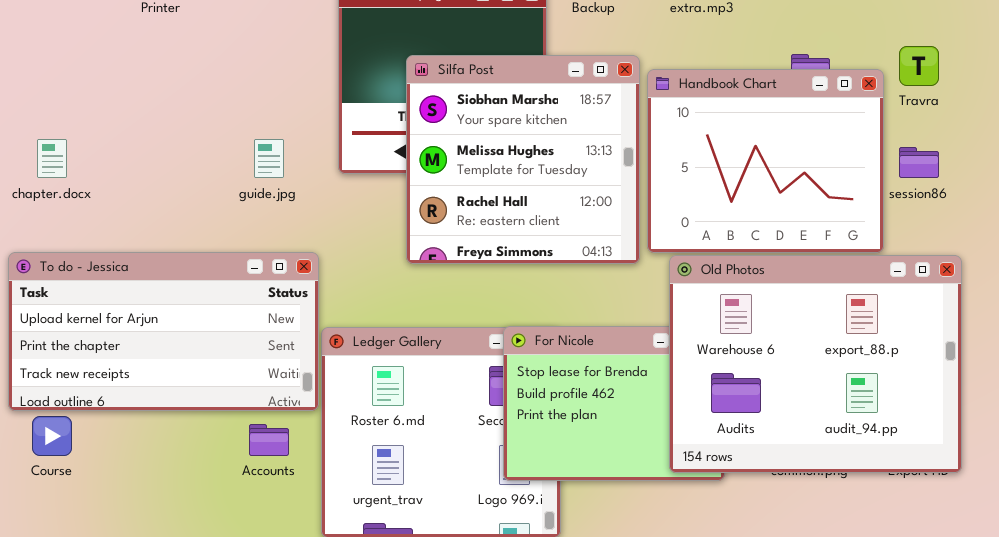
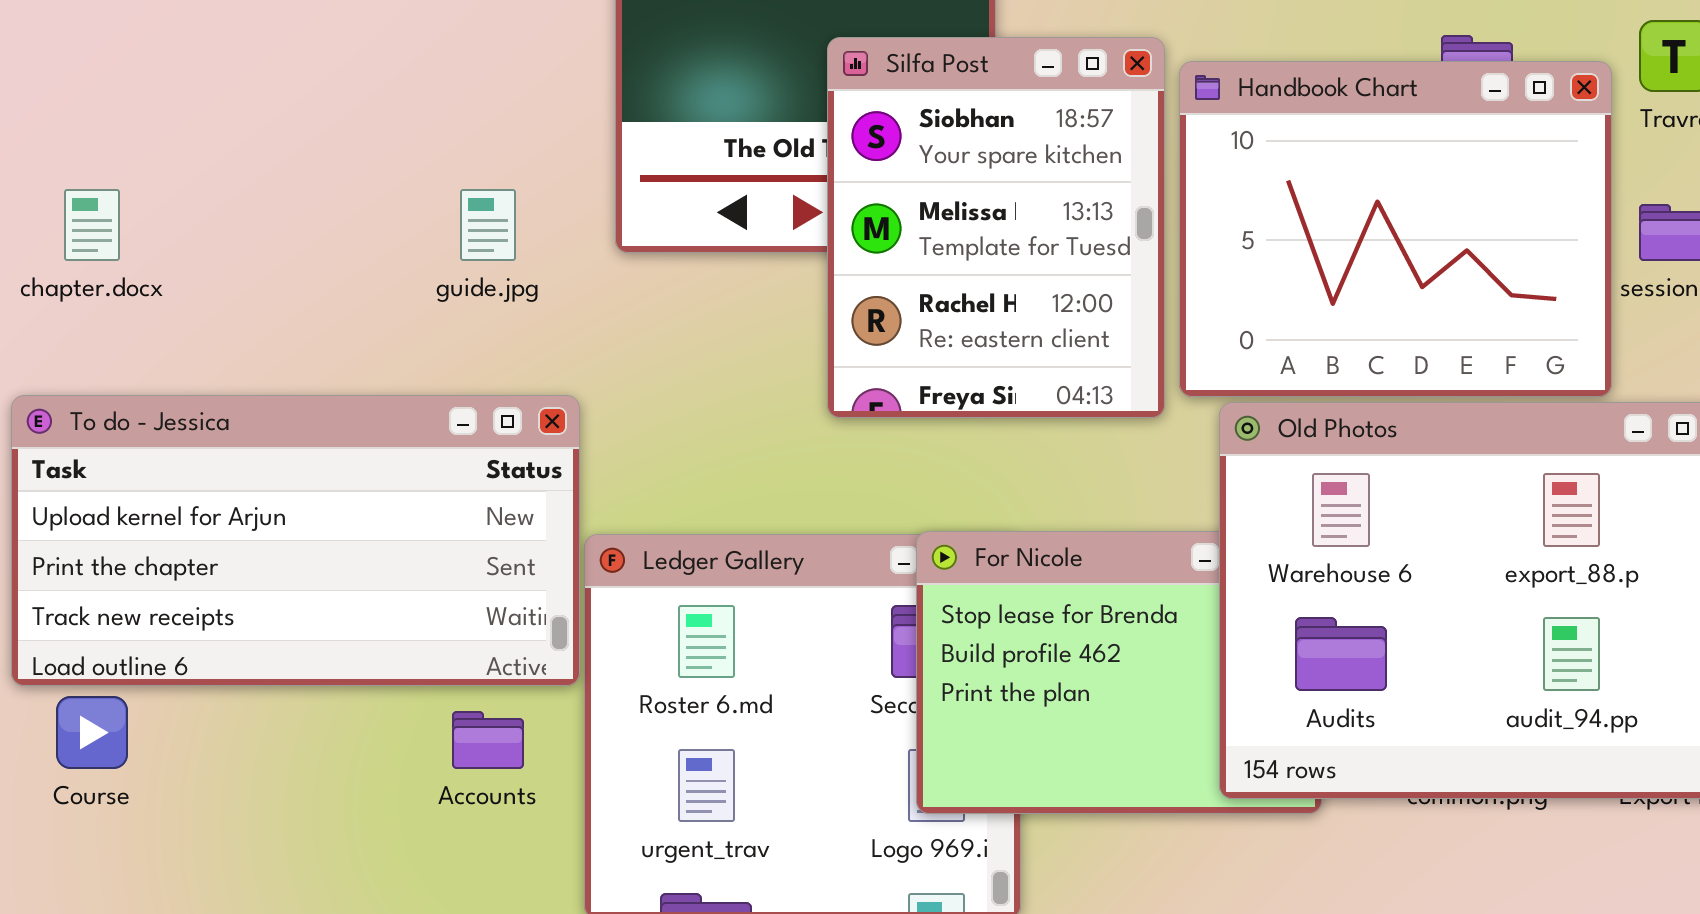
Silfa Post: [406,55,640,264] -> [827,37,1165,418], resized

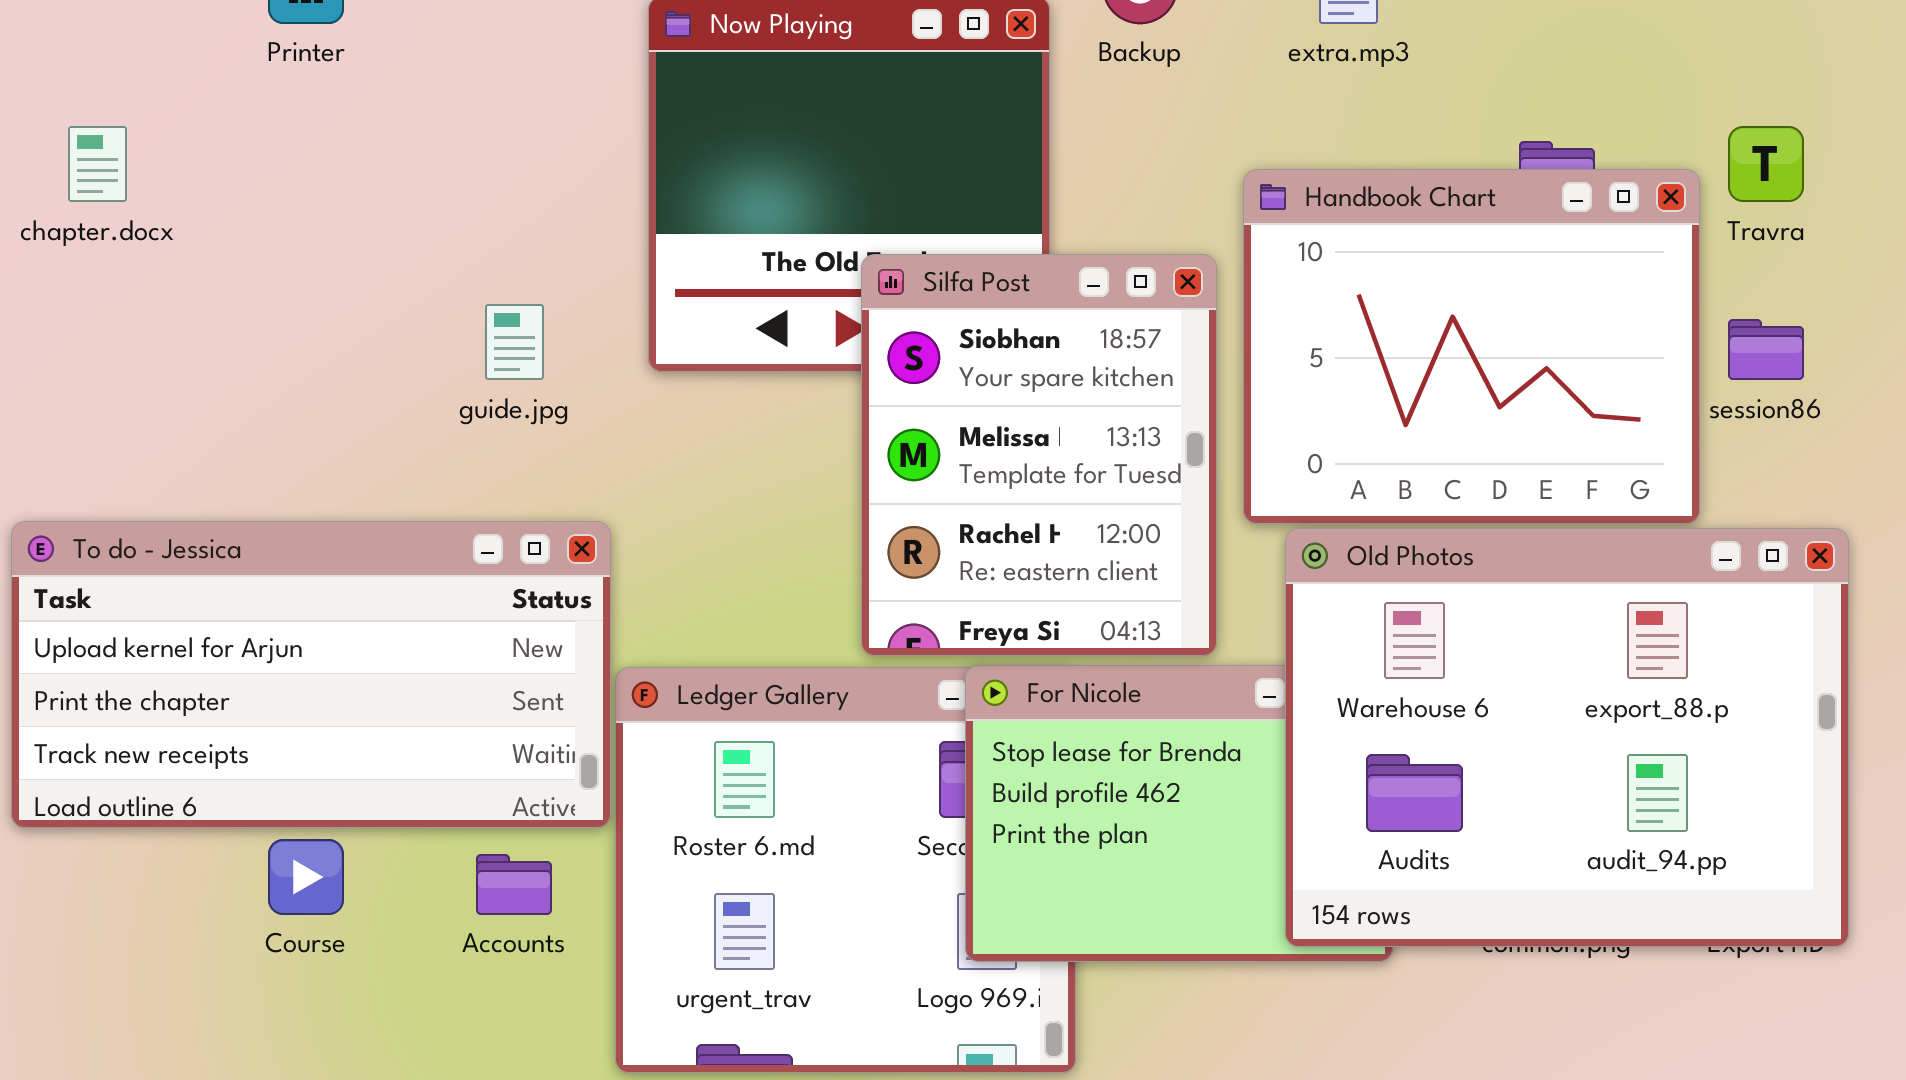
Silfa Post: [827,37,1165,418] -> [861,254,1217,656], moved
chapter.docx: [64,189,120,261] -> [68,126,127,202], moved
Course: [56,696,128,769] -> [268,839,344,915], moved

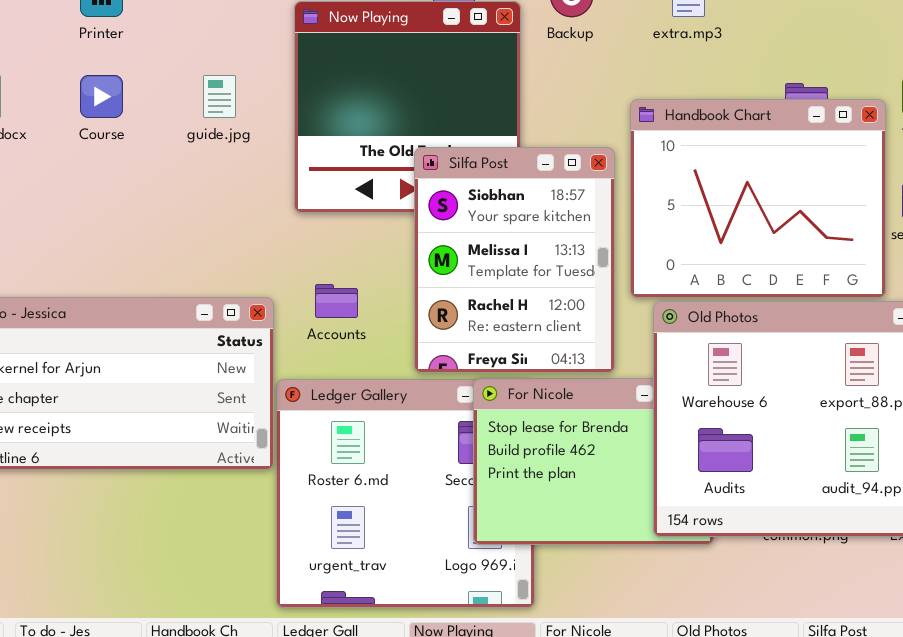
guide.jpg: [485,304,544,380] -> [203,75,236,118], moved
Course: [268,839,344,915] -> [80,75,123,118], moved
Accounts: [476,854,552,915] -> [315,284,358,318], moved

